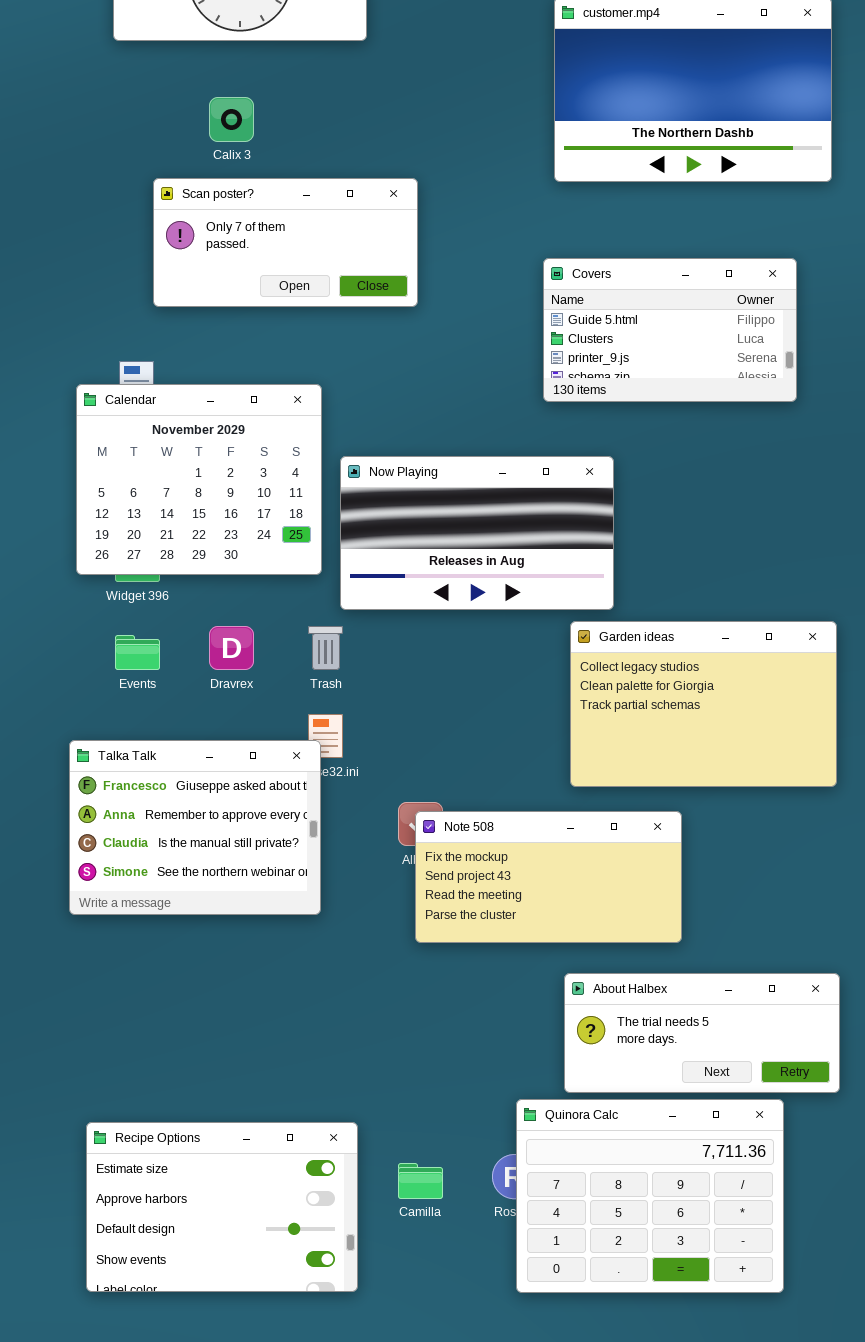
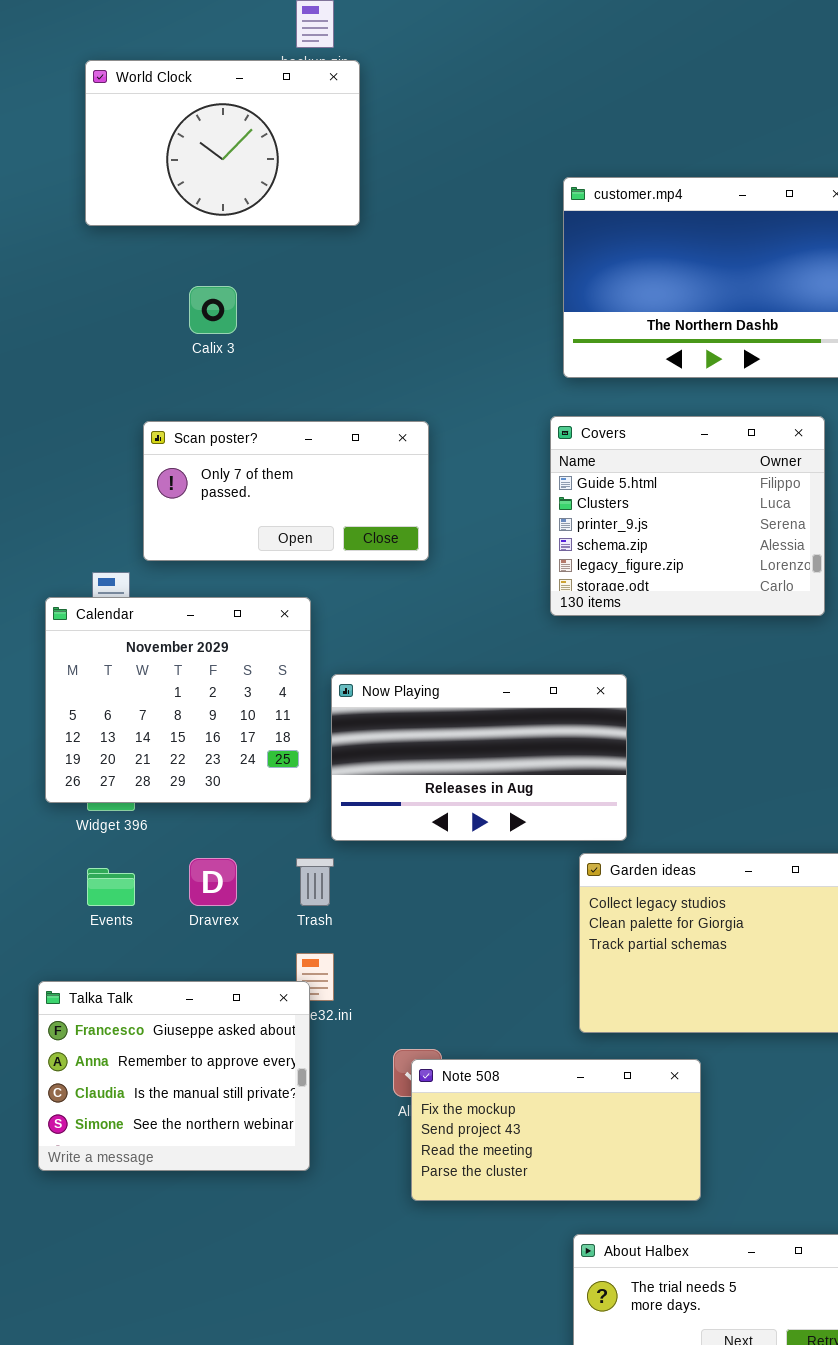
Scan poster?: [153,178,418,307] -> [143,421,429,561], moved
Covers: [543,258,797,402] -> [550,416,825,616], resized

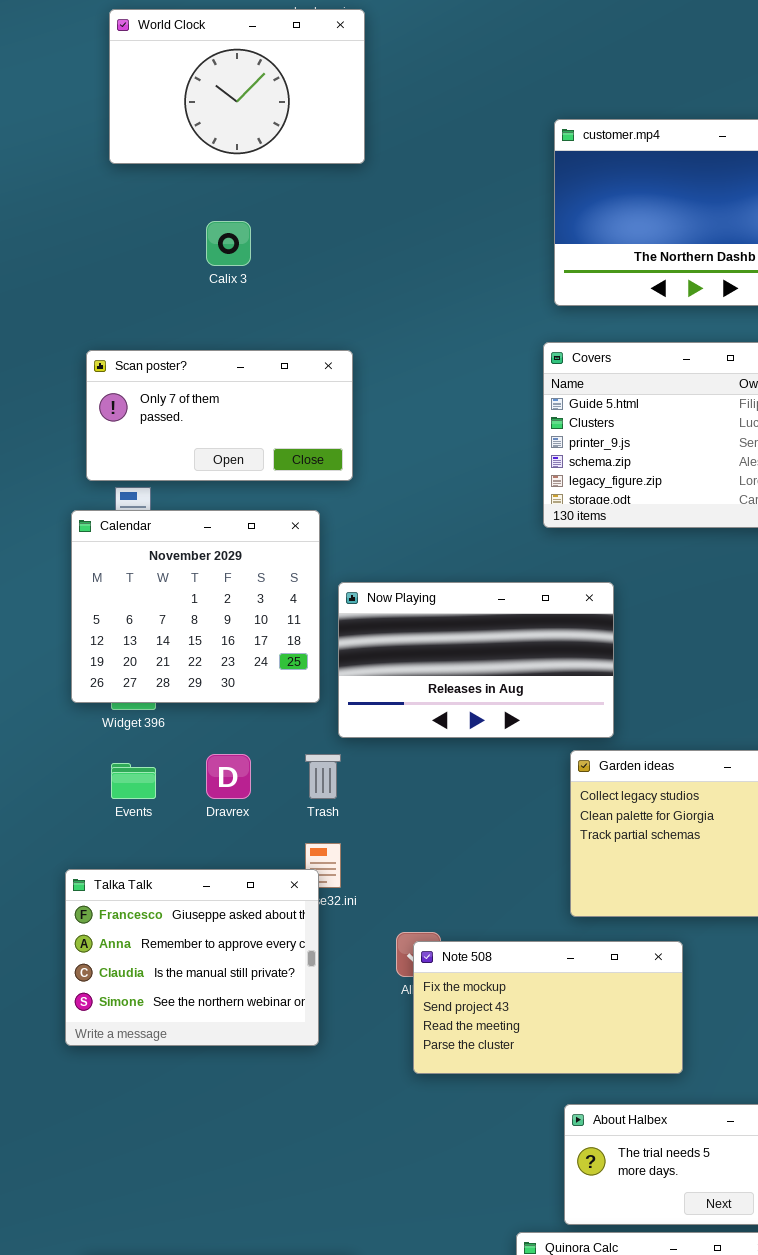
Scan poster?: [143,421,429,561] -> [86,350,353,481], moved

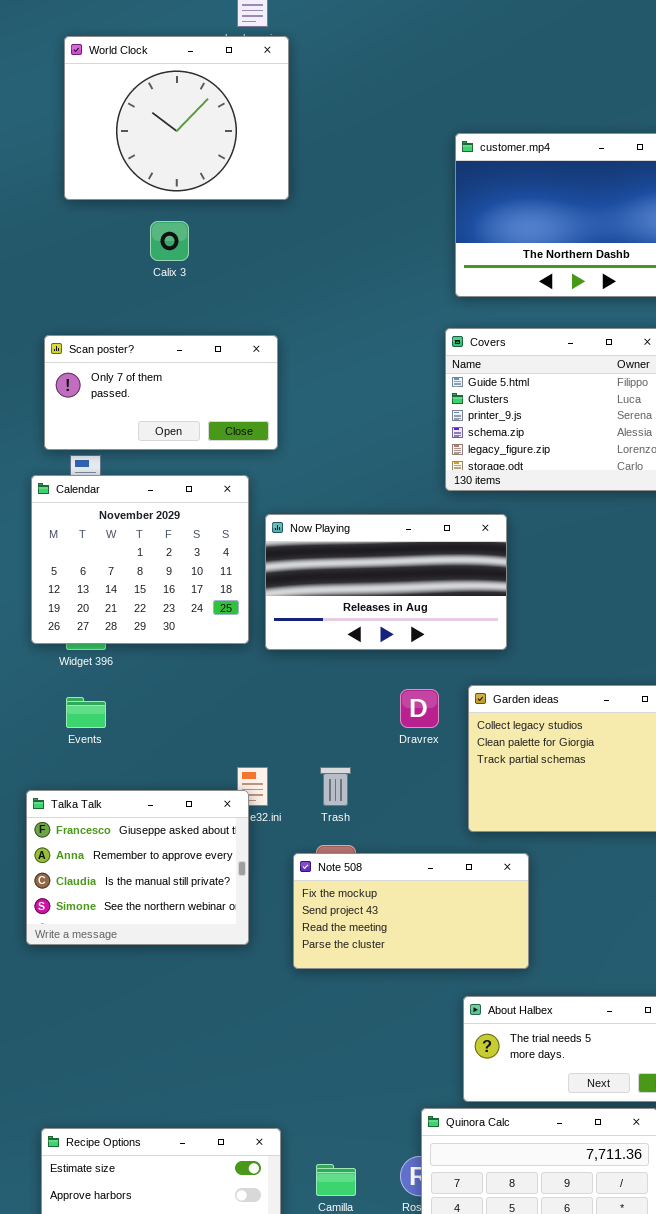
World Clock: [109,9,365,164] -> [64,36,289,200], resized
Now Playing: [338,582,614,738] -> [265,514,507,650], moved
Dravrex: [206,754,251,799] -> [400,689,439,728], moved
Trash: [305,754,341,799] -> [320,767,351,806], moved
Note 508: [413,941,683,1074] -> [293,853,529,969], moved

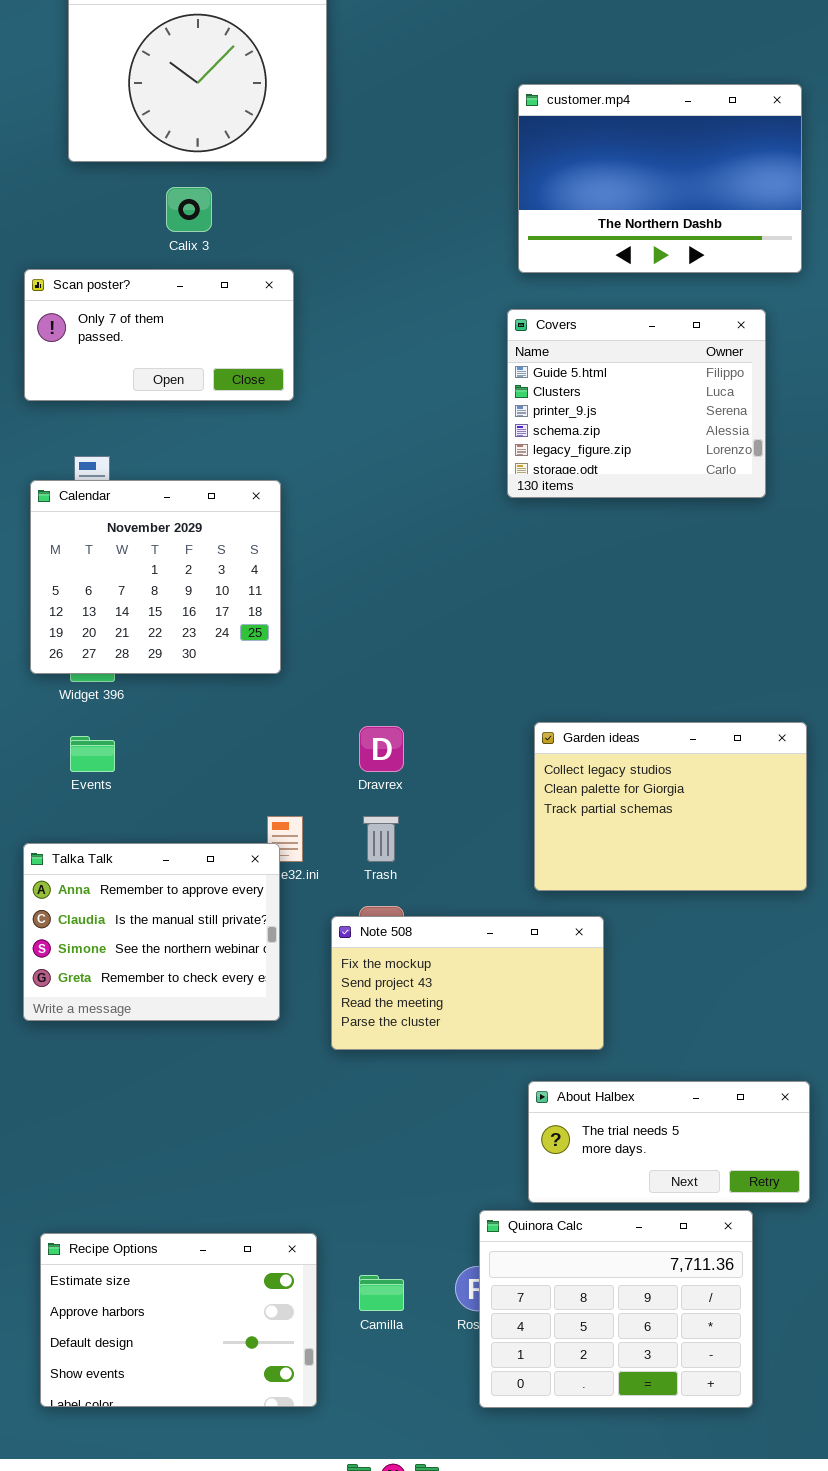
Scan poster?: [44,335,278,450] -> [24,269,294,401], moved
Now Playing: [265,514,507,650] -> none, closed
Dravrex: [400,689,439,728] -> [359,726,404,772], moved
Talka Talk: [26,790,249,945] -> [23,843,280,1021], scrolled down 1 row

